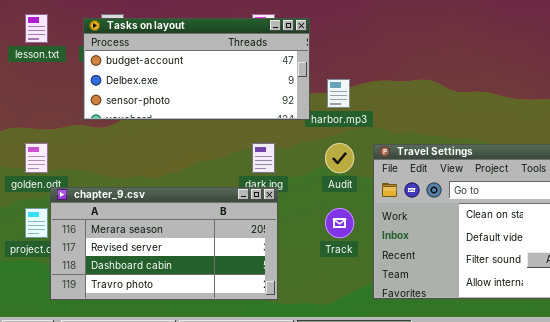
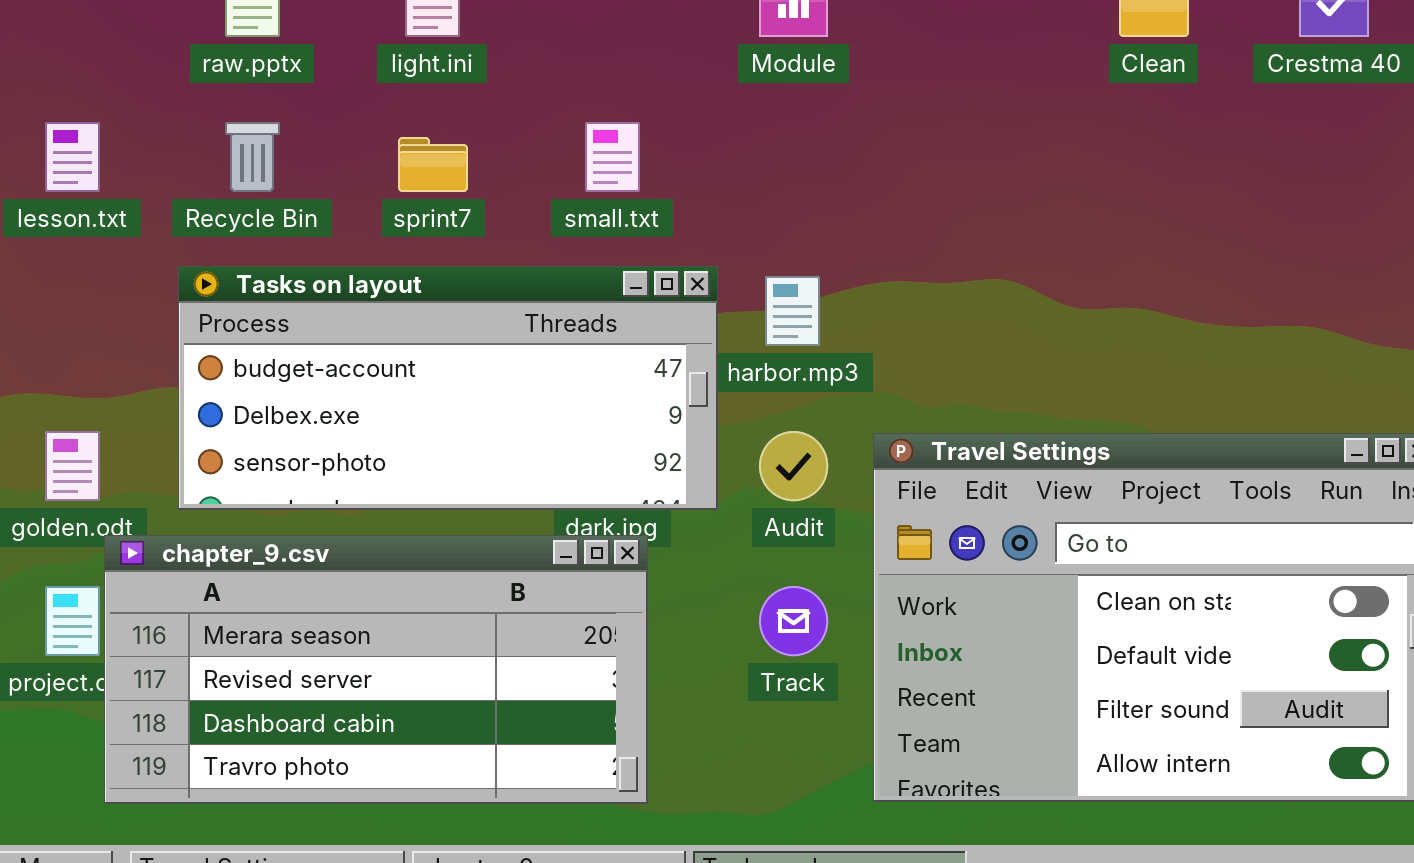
Tasks on layout: [83,18,310,120] -> [178,266,718,510], moved

